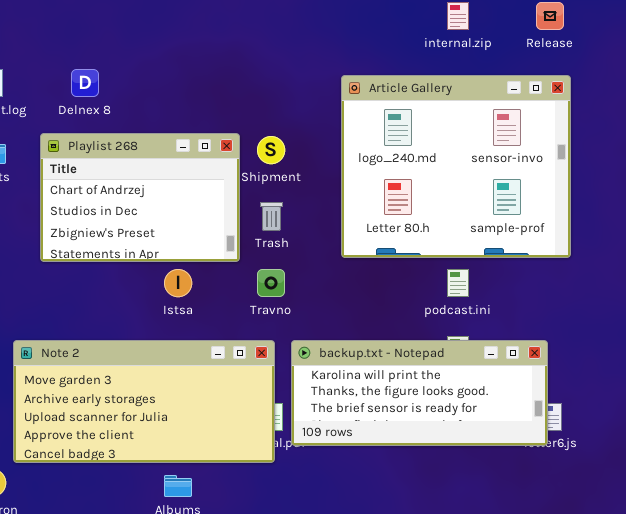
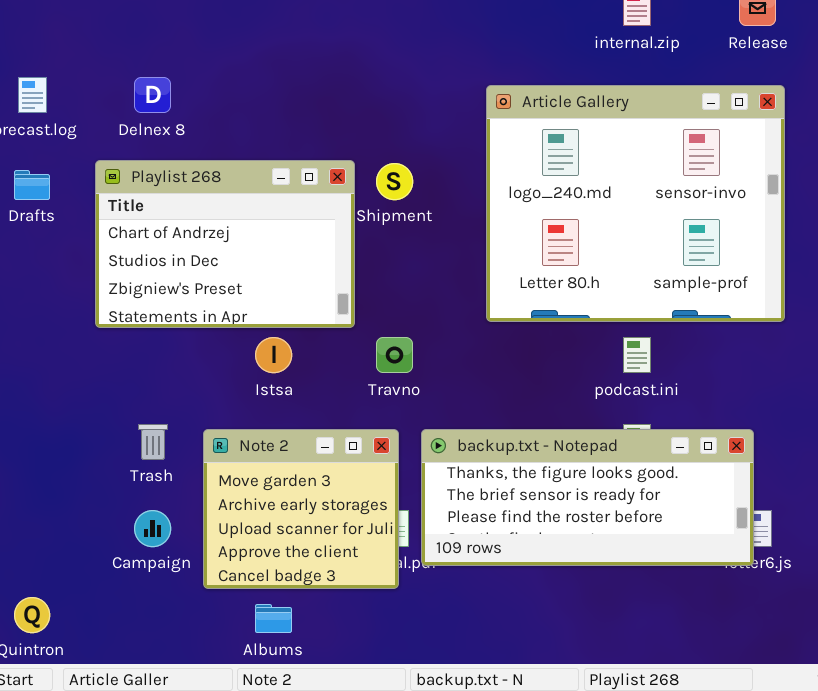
Trash: [260,202,283,231] -> [138,424,168,460], moved
Note 2: [13,340,275,463] -> [203,429,399,589], resized
backup.txt - Notepad: [291,340,548,446] -> [421,429,754,566], scrolled down 1 row

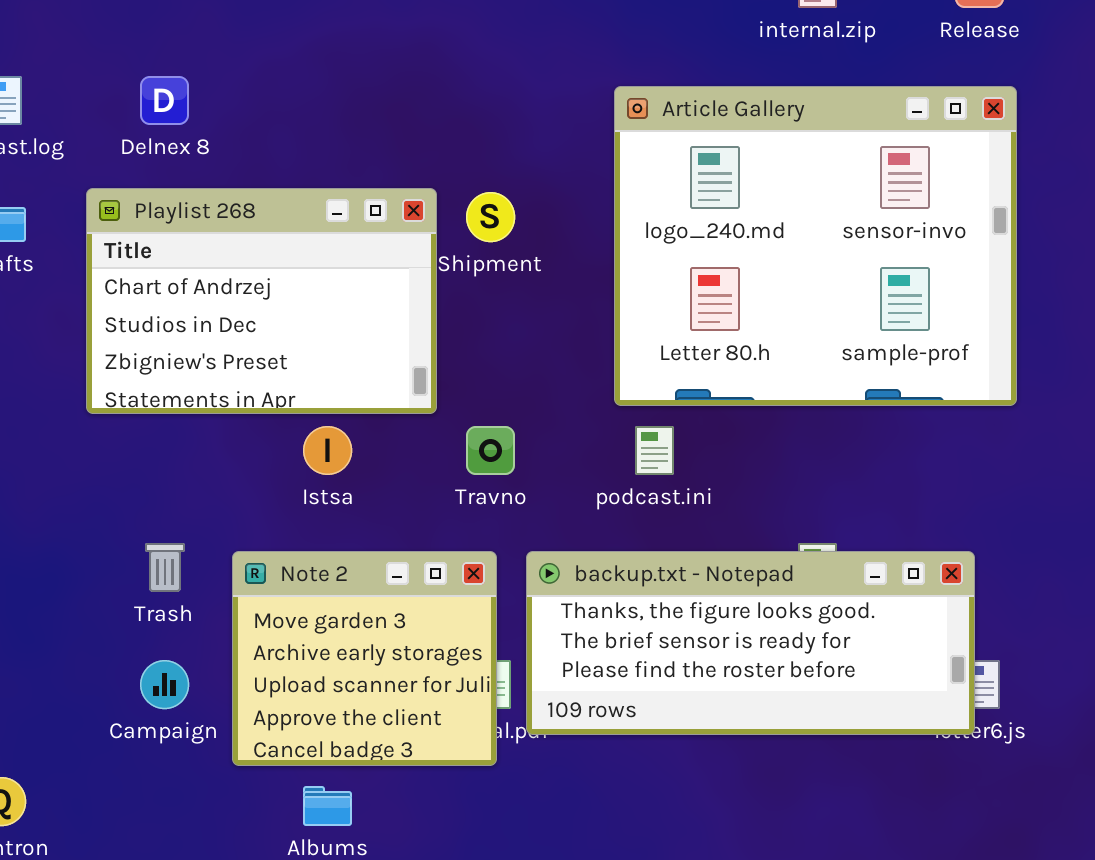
podcast.ini: [623,337,651,373] -> [635,426,674,475], moved

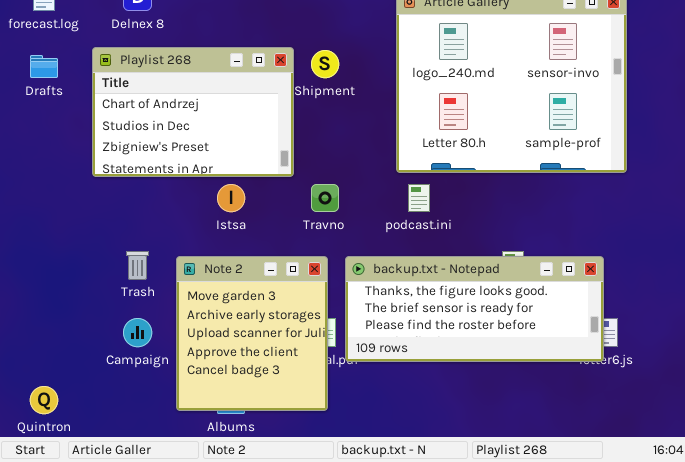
Note 2: [232,551,497,766] -> [176,256,328,411], resized

